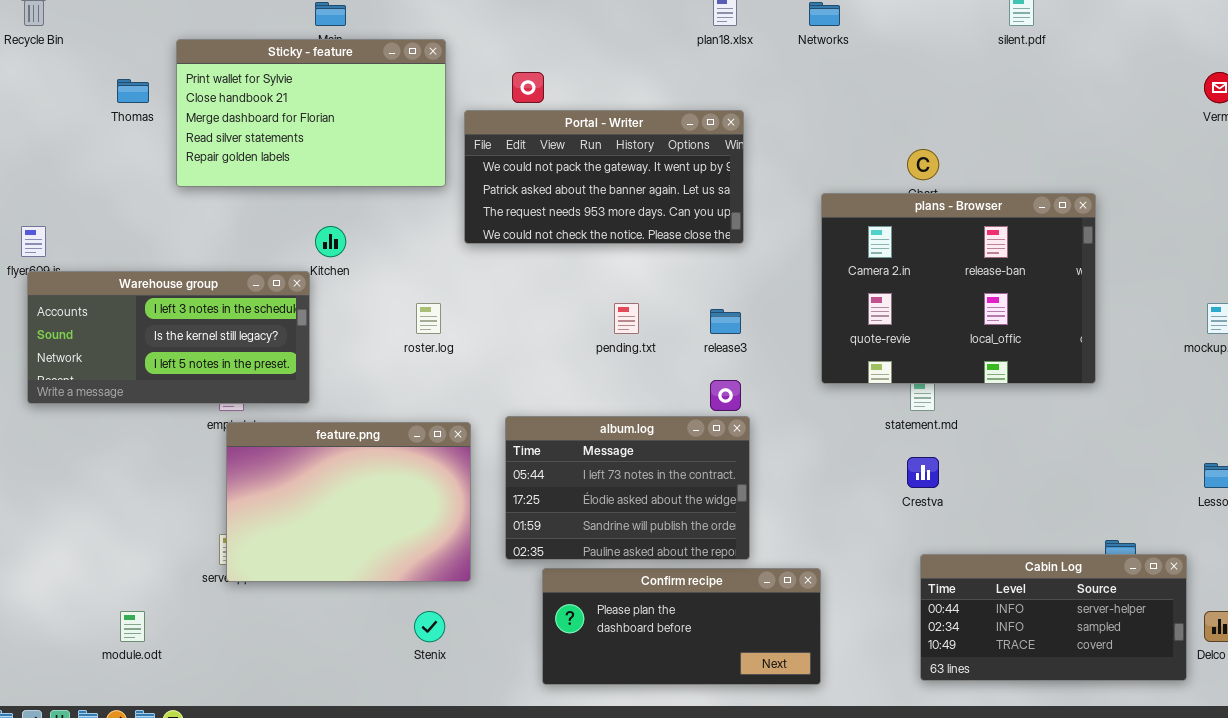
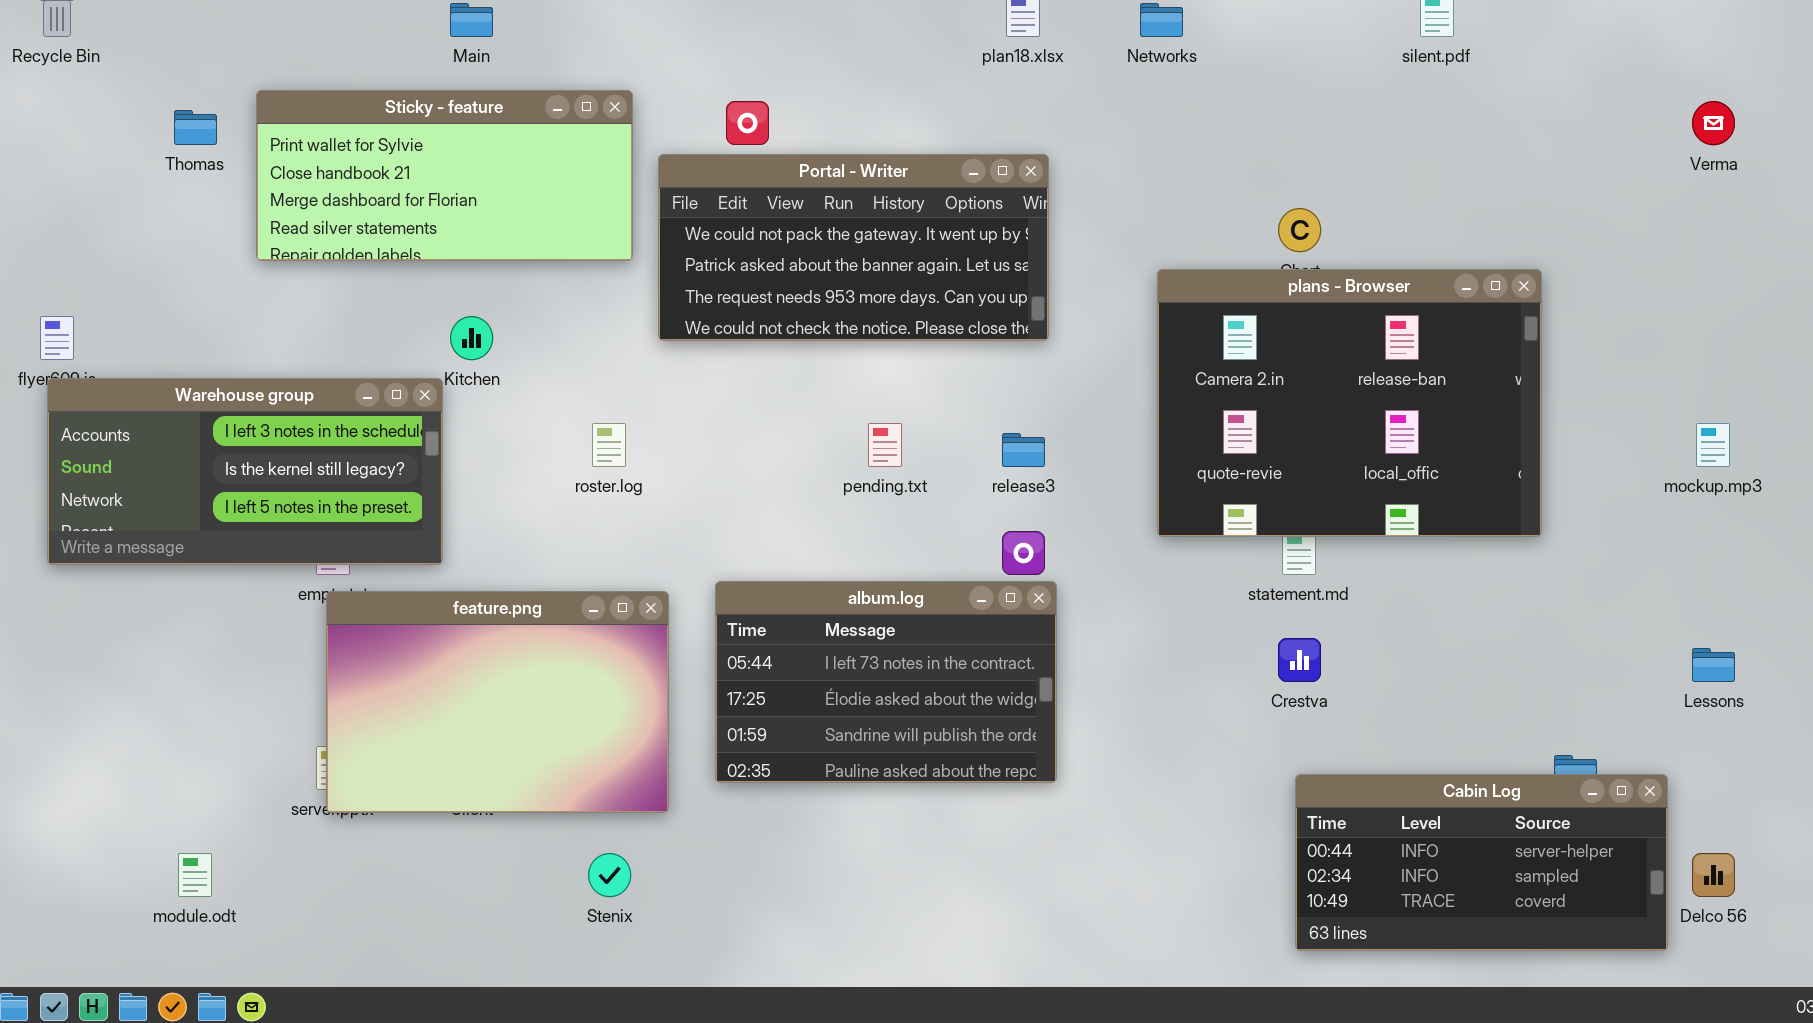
Sticky - feature: [176,39,446,187] -> [256,90,633,261], resized
Confirm recipe: [542,568,821,685] -> none, closed

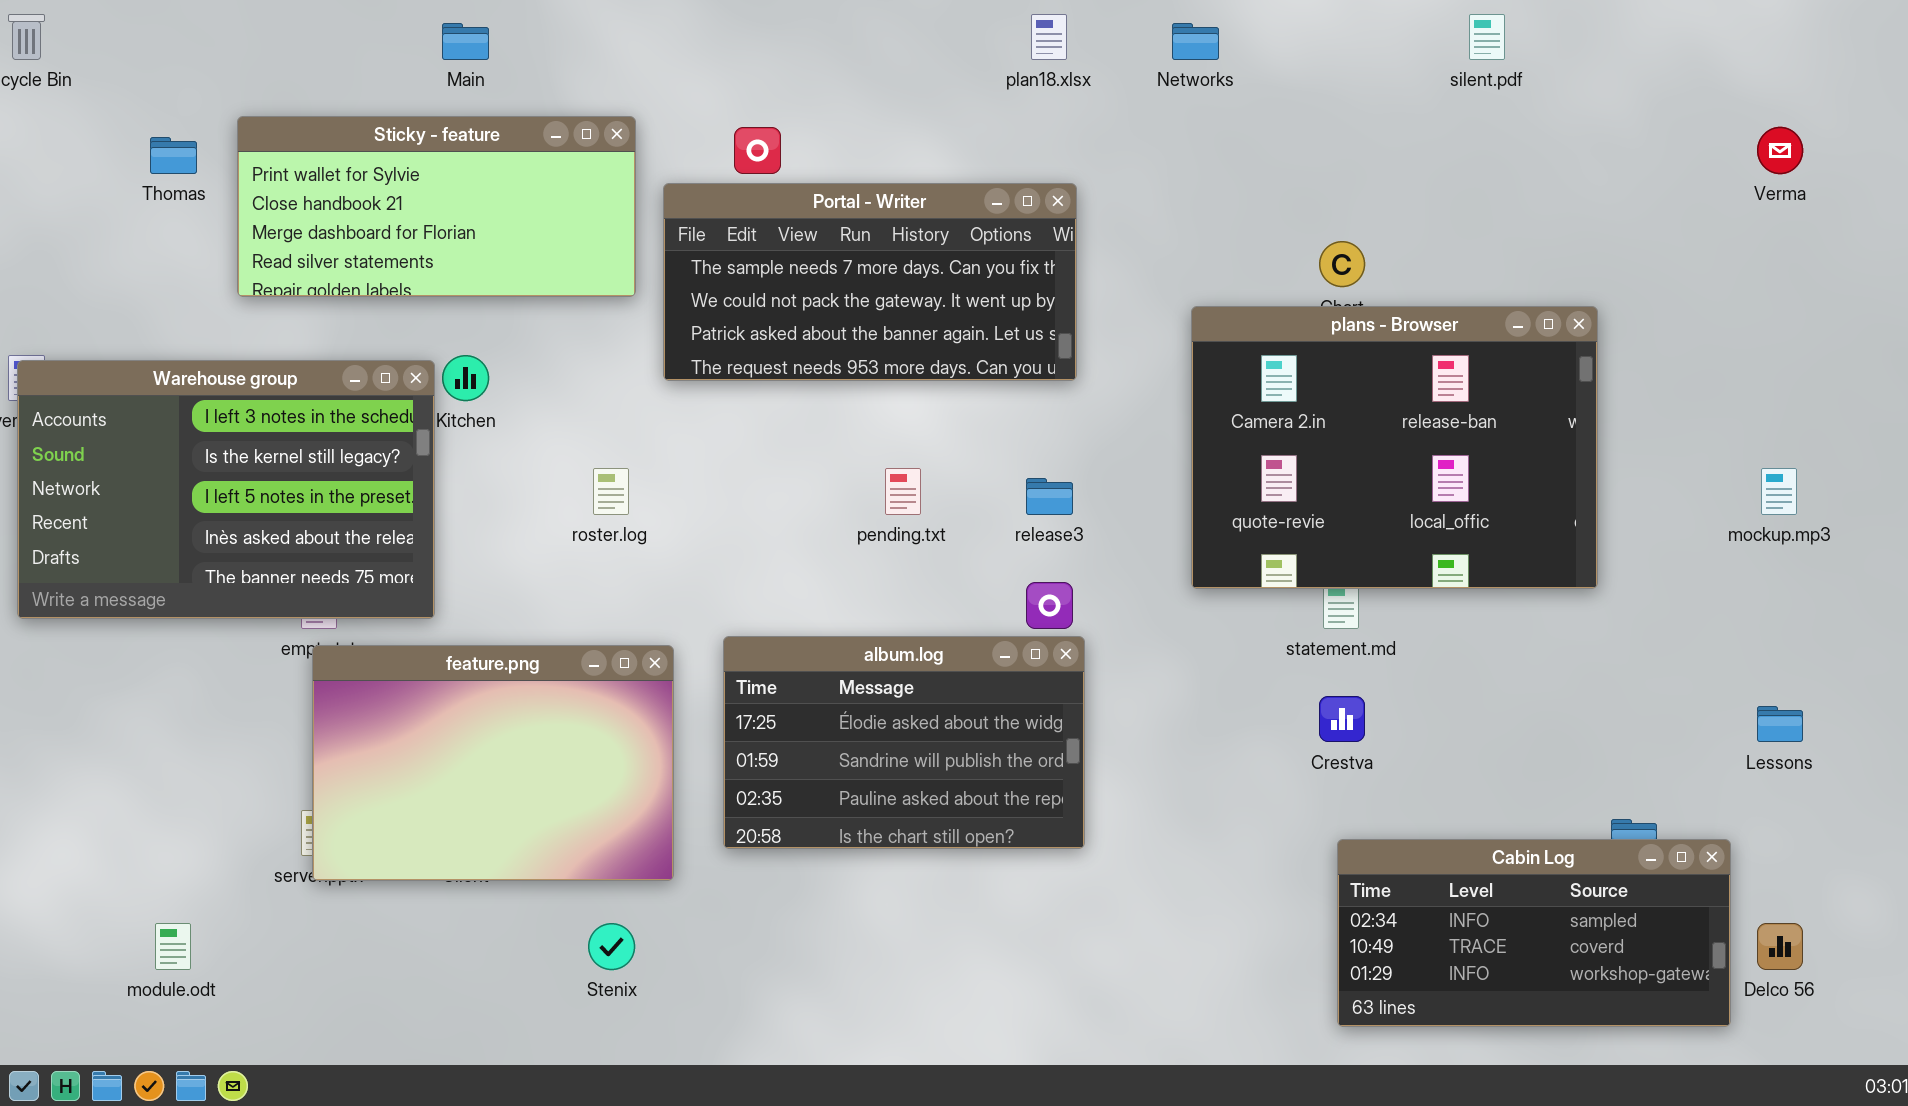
Portal - Writer: [658,154,1049,341] -> [663,183,1077,381], scrolled up 1 row
Warehouse group: [47,378,443,565] -> [17,360,435,619], resized
album.log: [715,581,1057,783] -> [723,636,1085,849], scrolled down 1 row
Cabin Log: [1295,774,1668,951] -> [1337,839,1731,1027], scrolled down 1 row

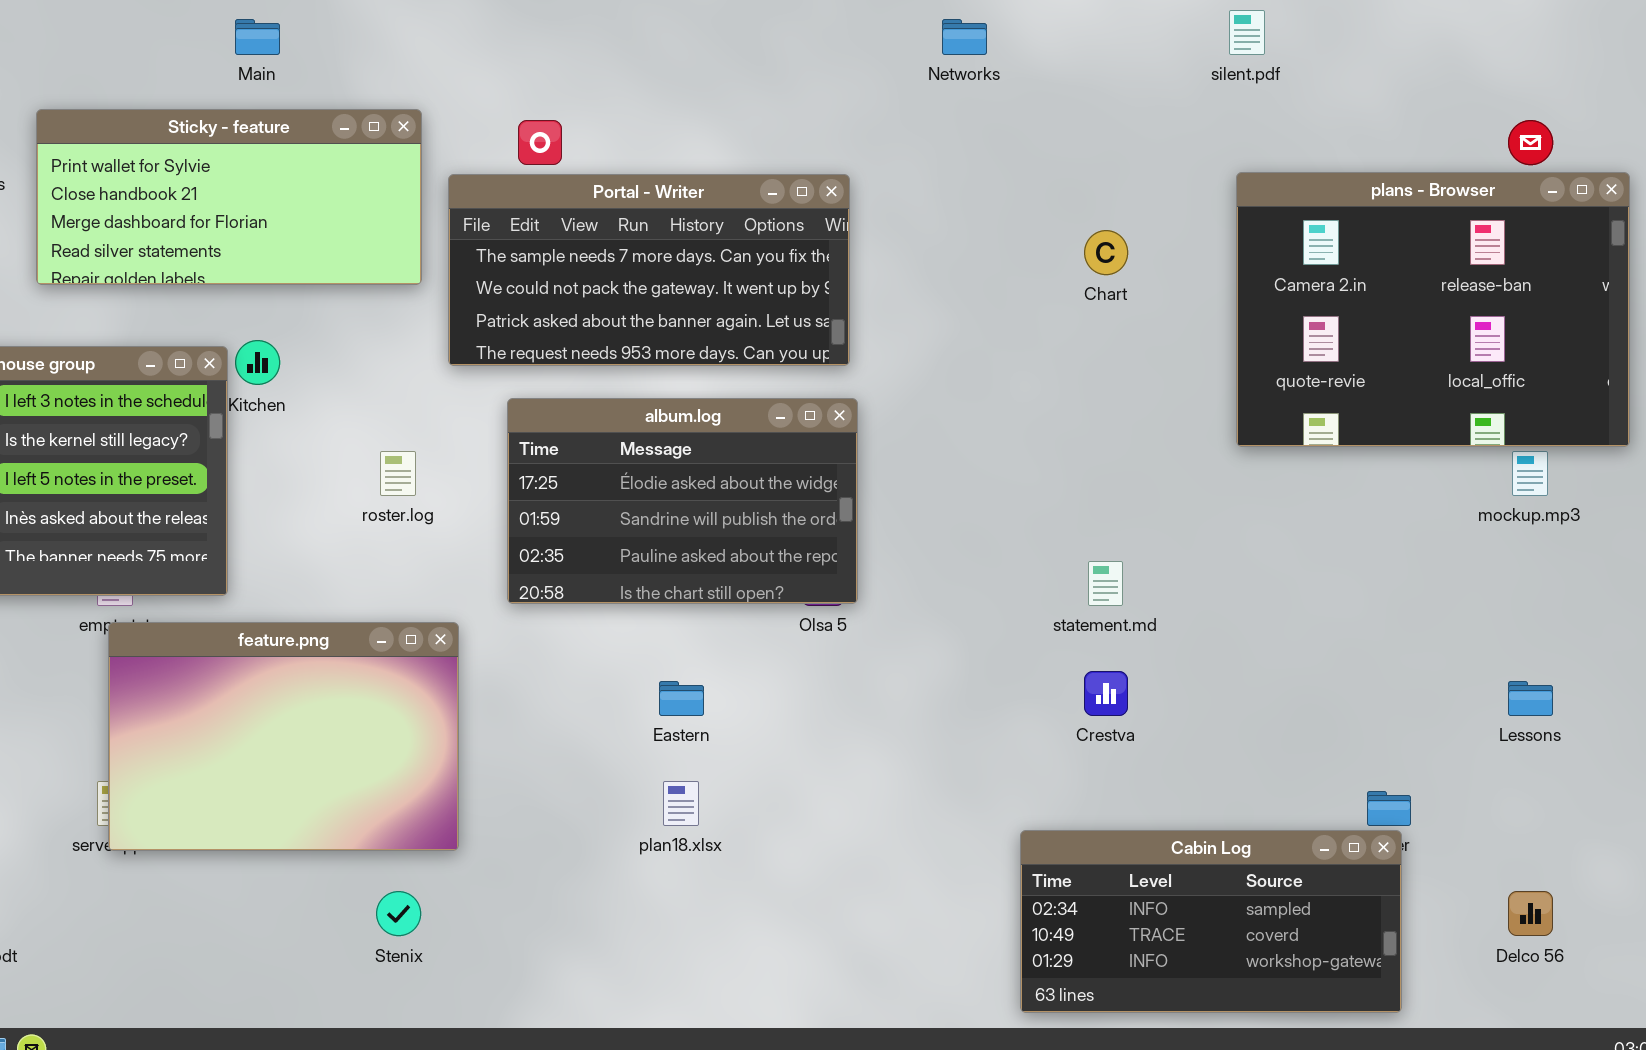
plan18.xlsx: [1031,14,1067,60] -> [663,781,699,826], moved
plans - Browser: [1191,306,1598,589] -> [1236,172,1630,447], moved
album.log: [723,636,1085,849] -> [507,398,858,604], moved
Cabin Log: [1337,839,1731,1027] -> [1020,830,1402,1013], moved

